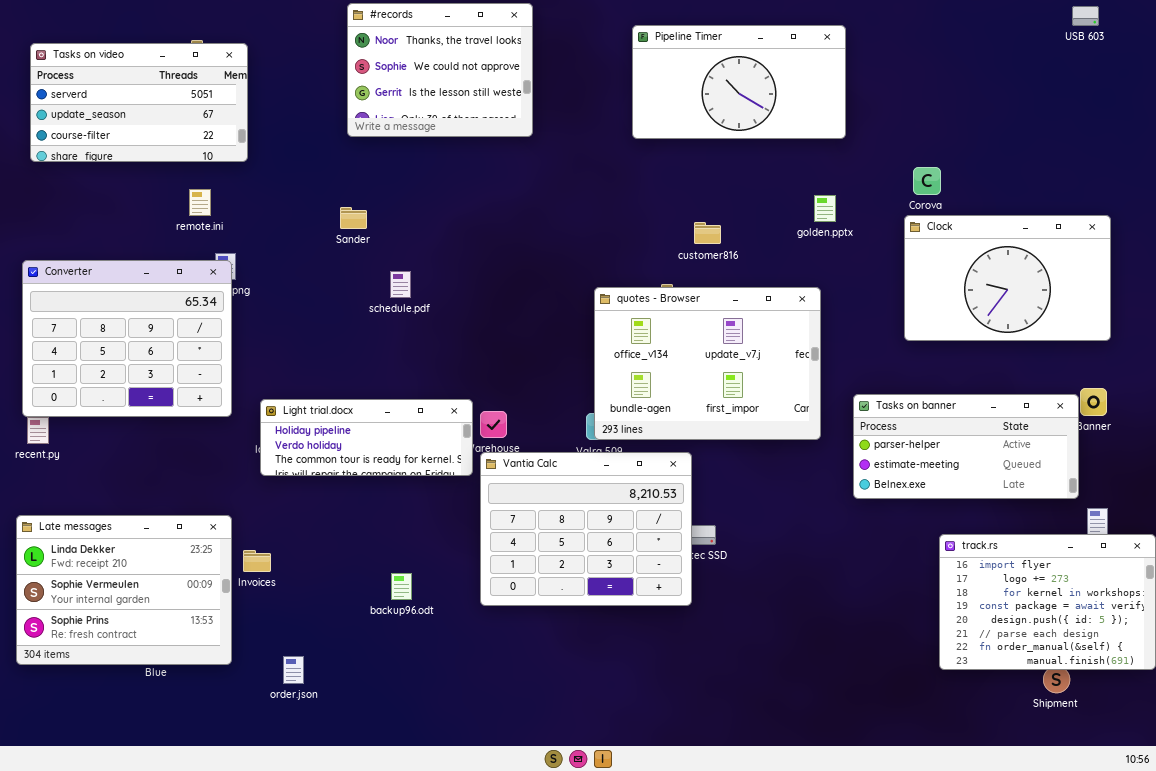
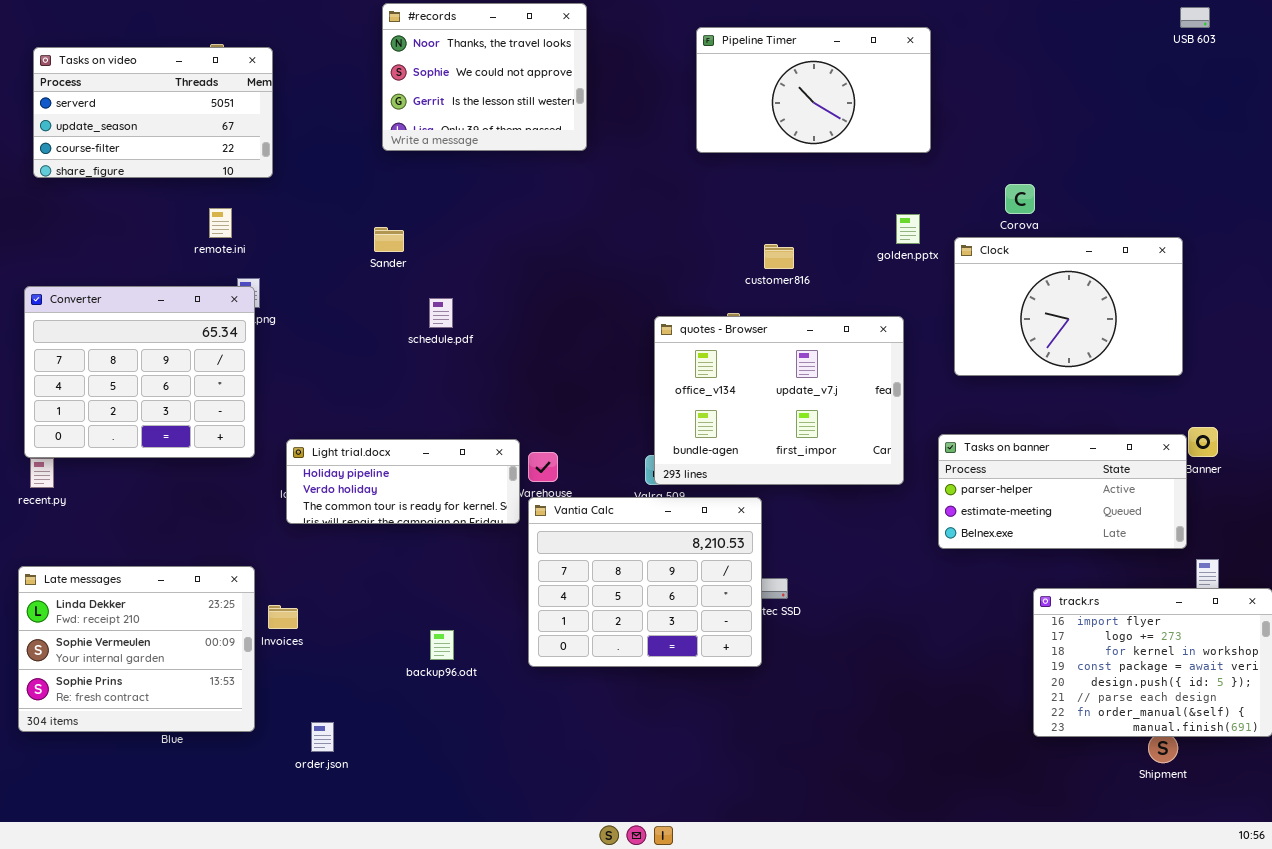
Clock: [904,215,1111,341] -> [954,237,1183,376], moved

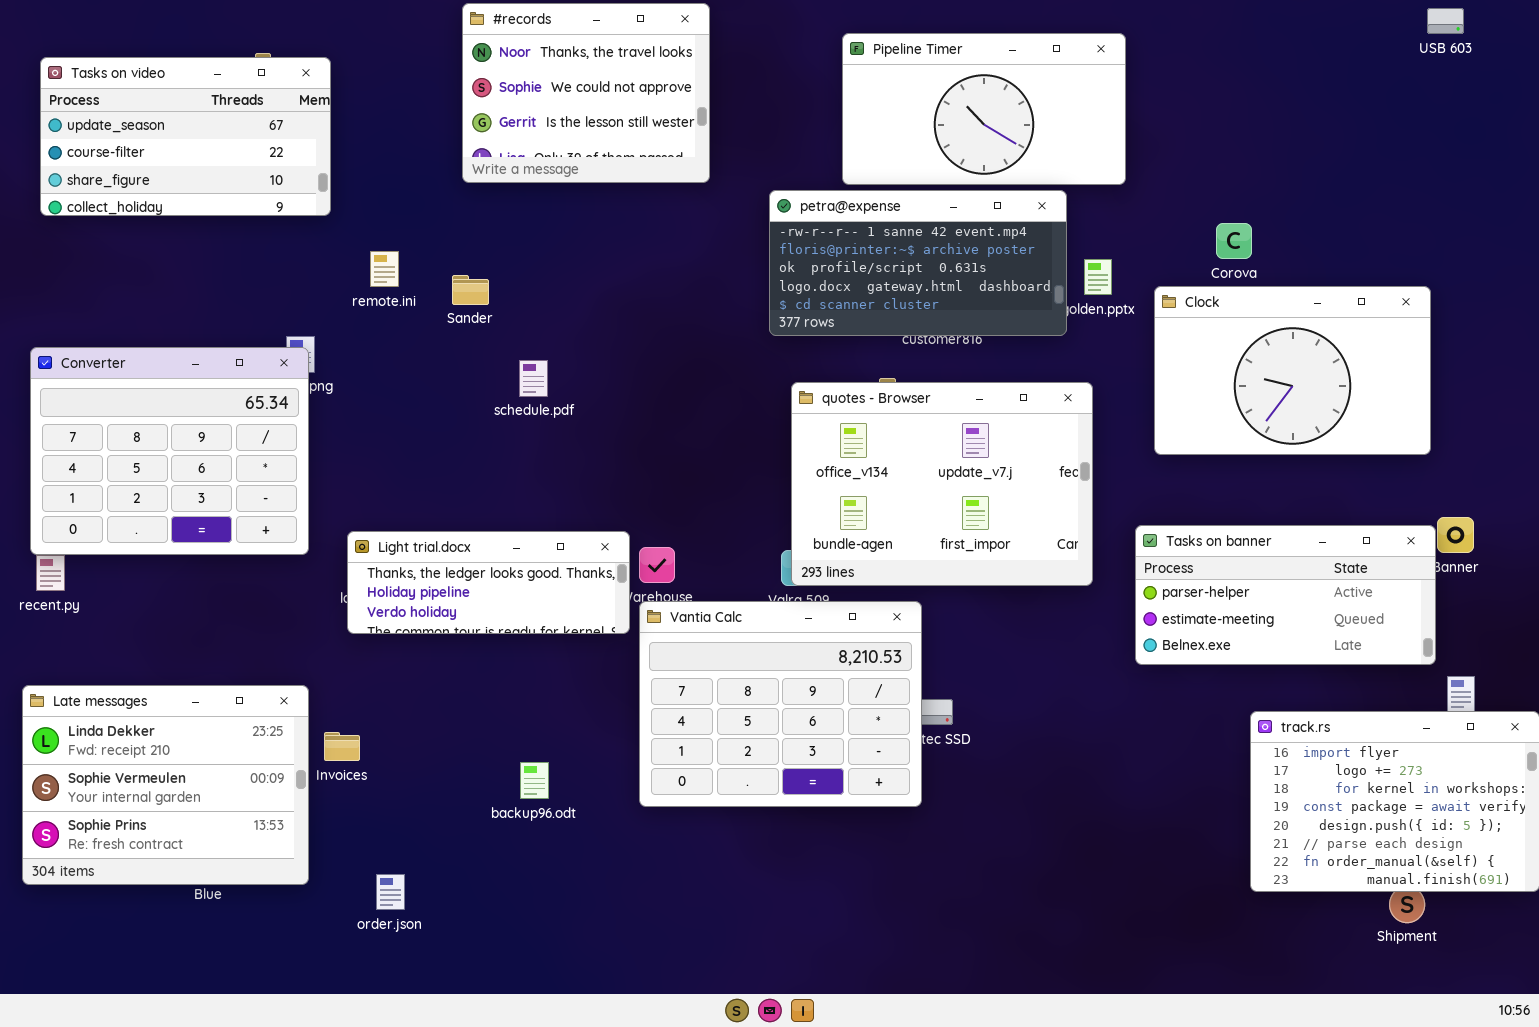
Tasks on video: [33,47,273,178] -> [40,57,331,216], scrolled down 1 row
petra@expense: none -> [769,190,1067,336], opened
remote.ini: [209,208,232,238] -> [370,251,399,287], moved
Light trial.docx: [286,439,520,524] -> [347,531,630,634], scrolled up 1 row

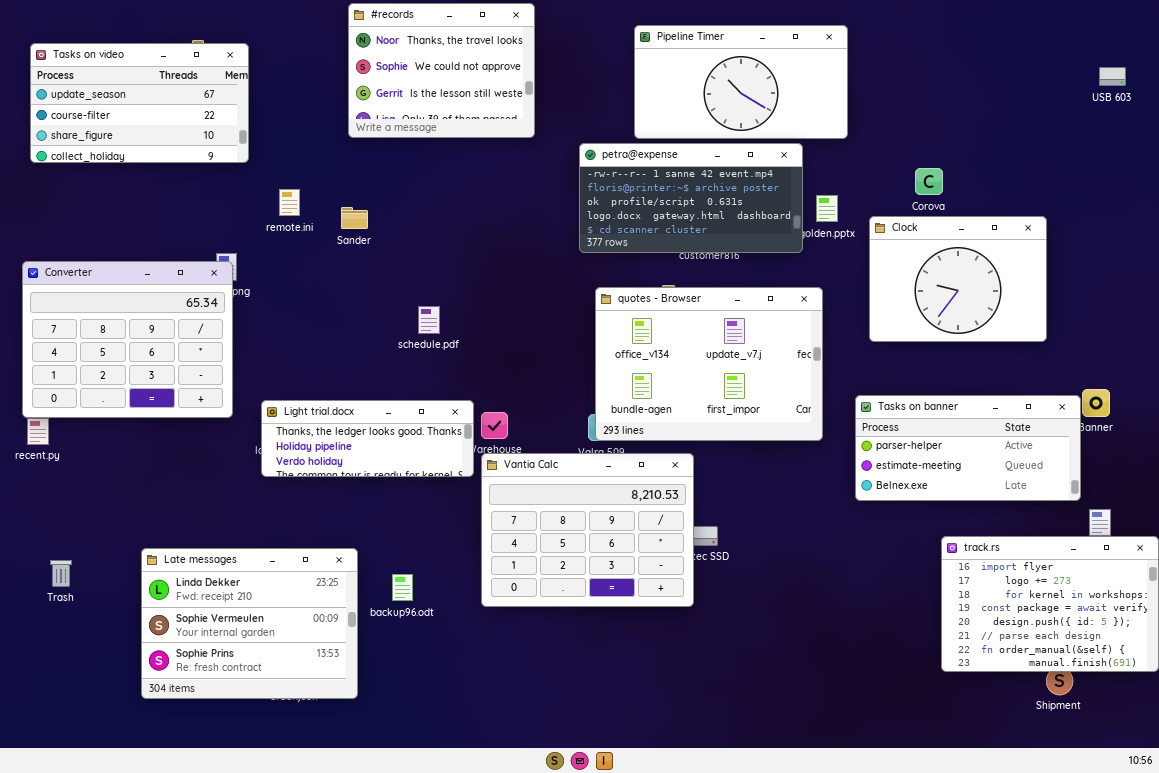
USB 603: [1427,8,1464,34] -> [1099,67,1126,86], moved
Clock: [1154,286,1431,455] -> [869,216,1047,342], resized
schedule.pdf: [519,360,548,397] -> [418,306,440,334], moved
Late messages: [22,685,309,885] -> [141,548,358,699], moved

